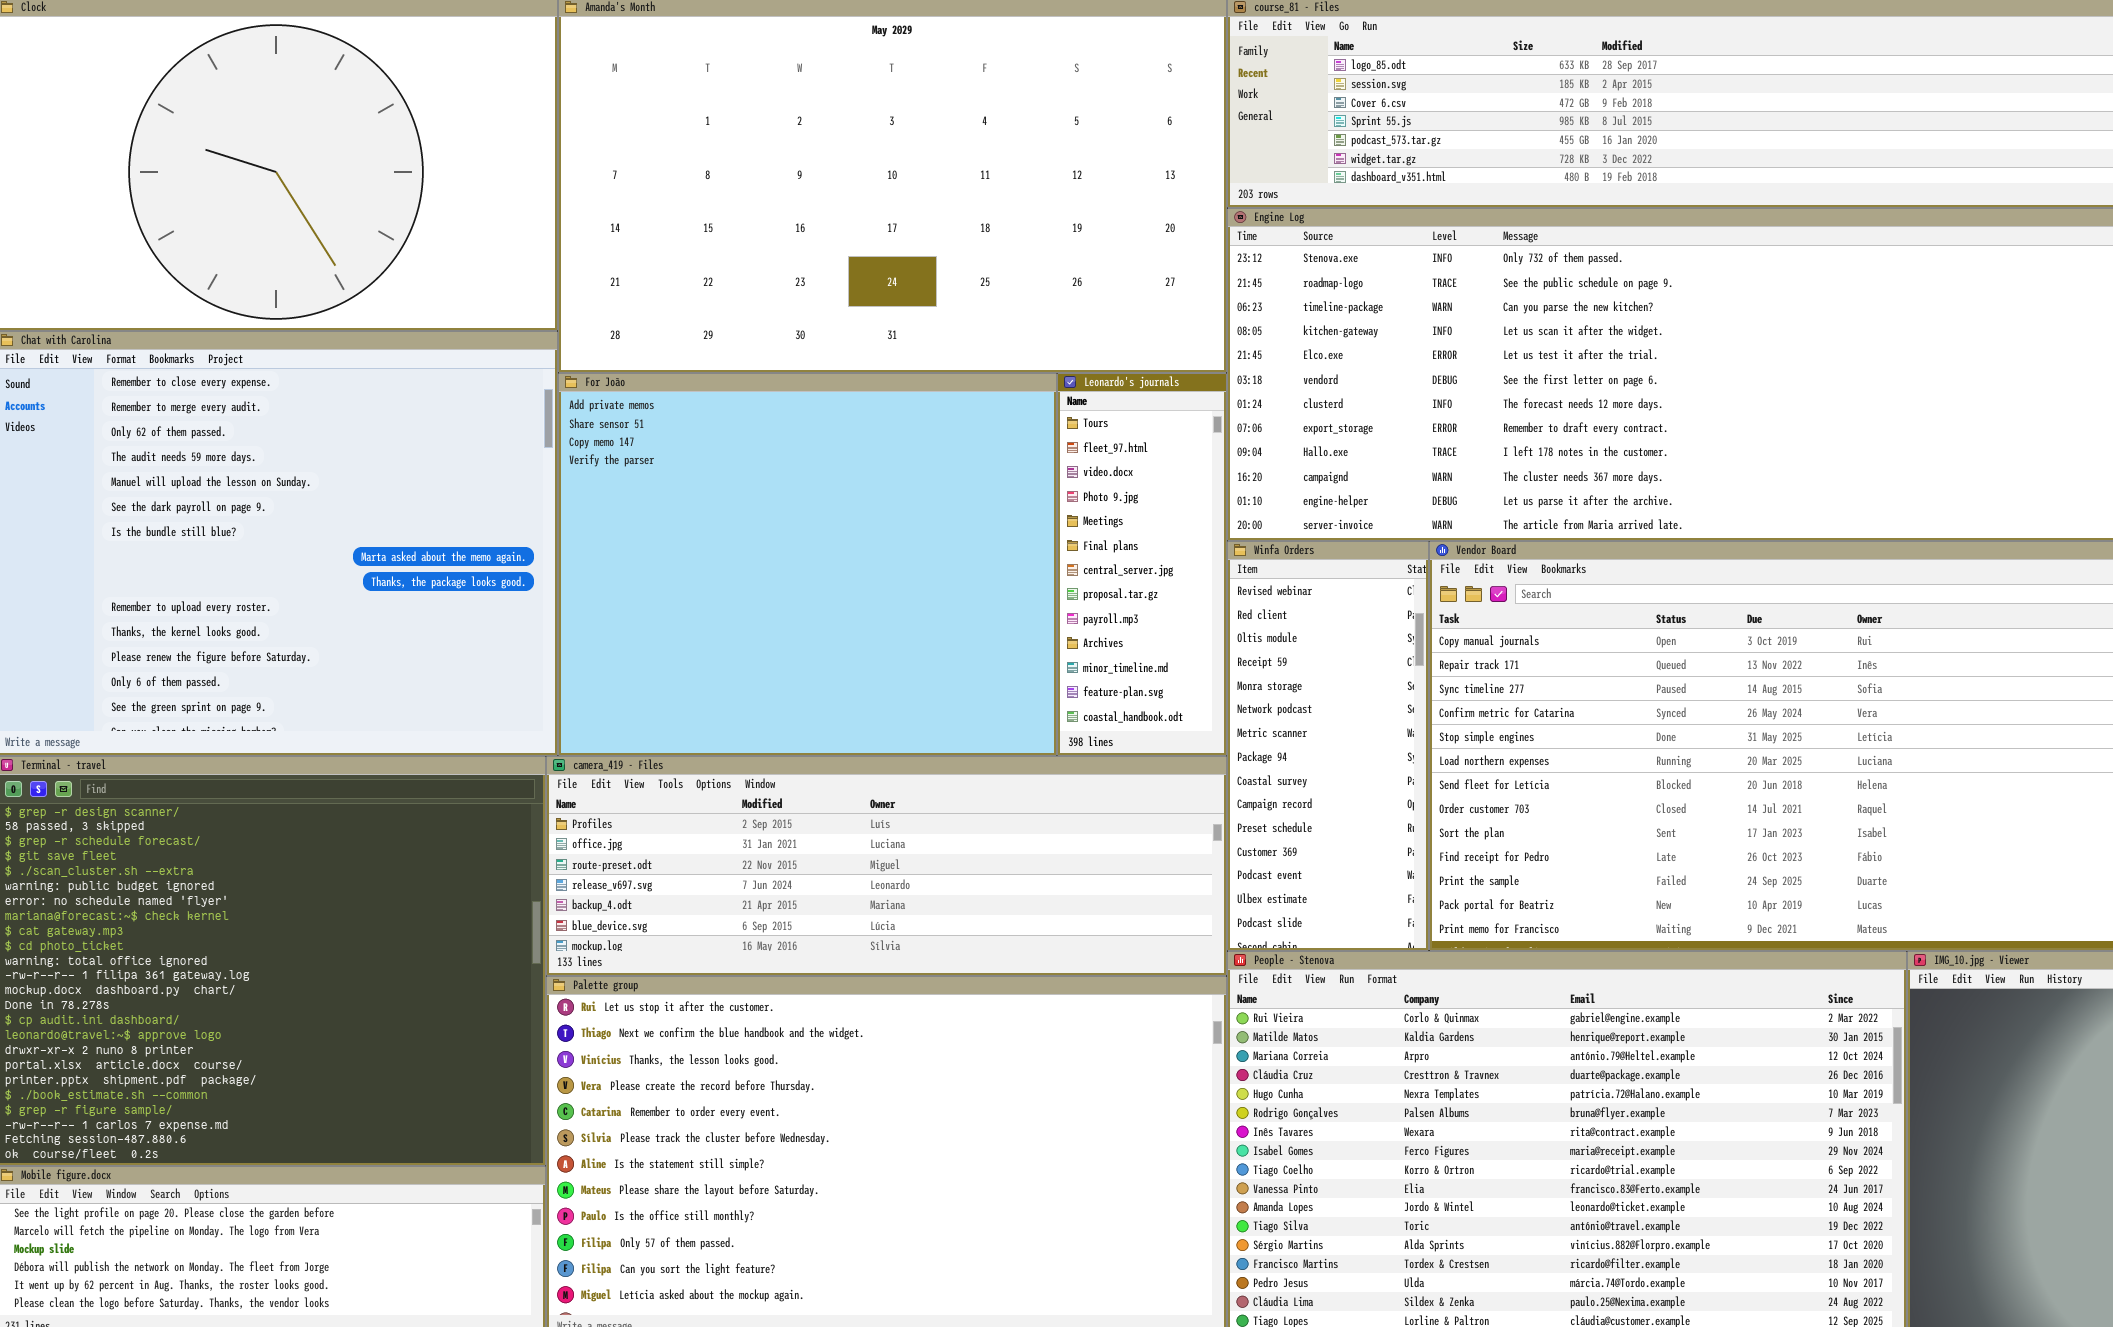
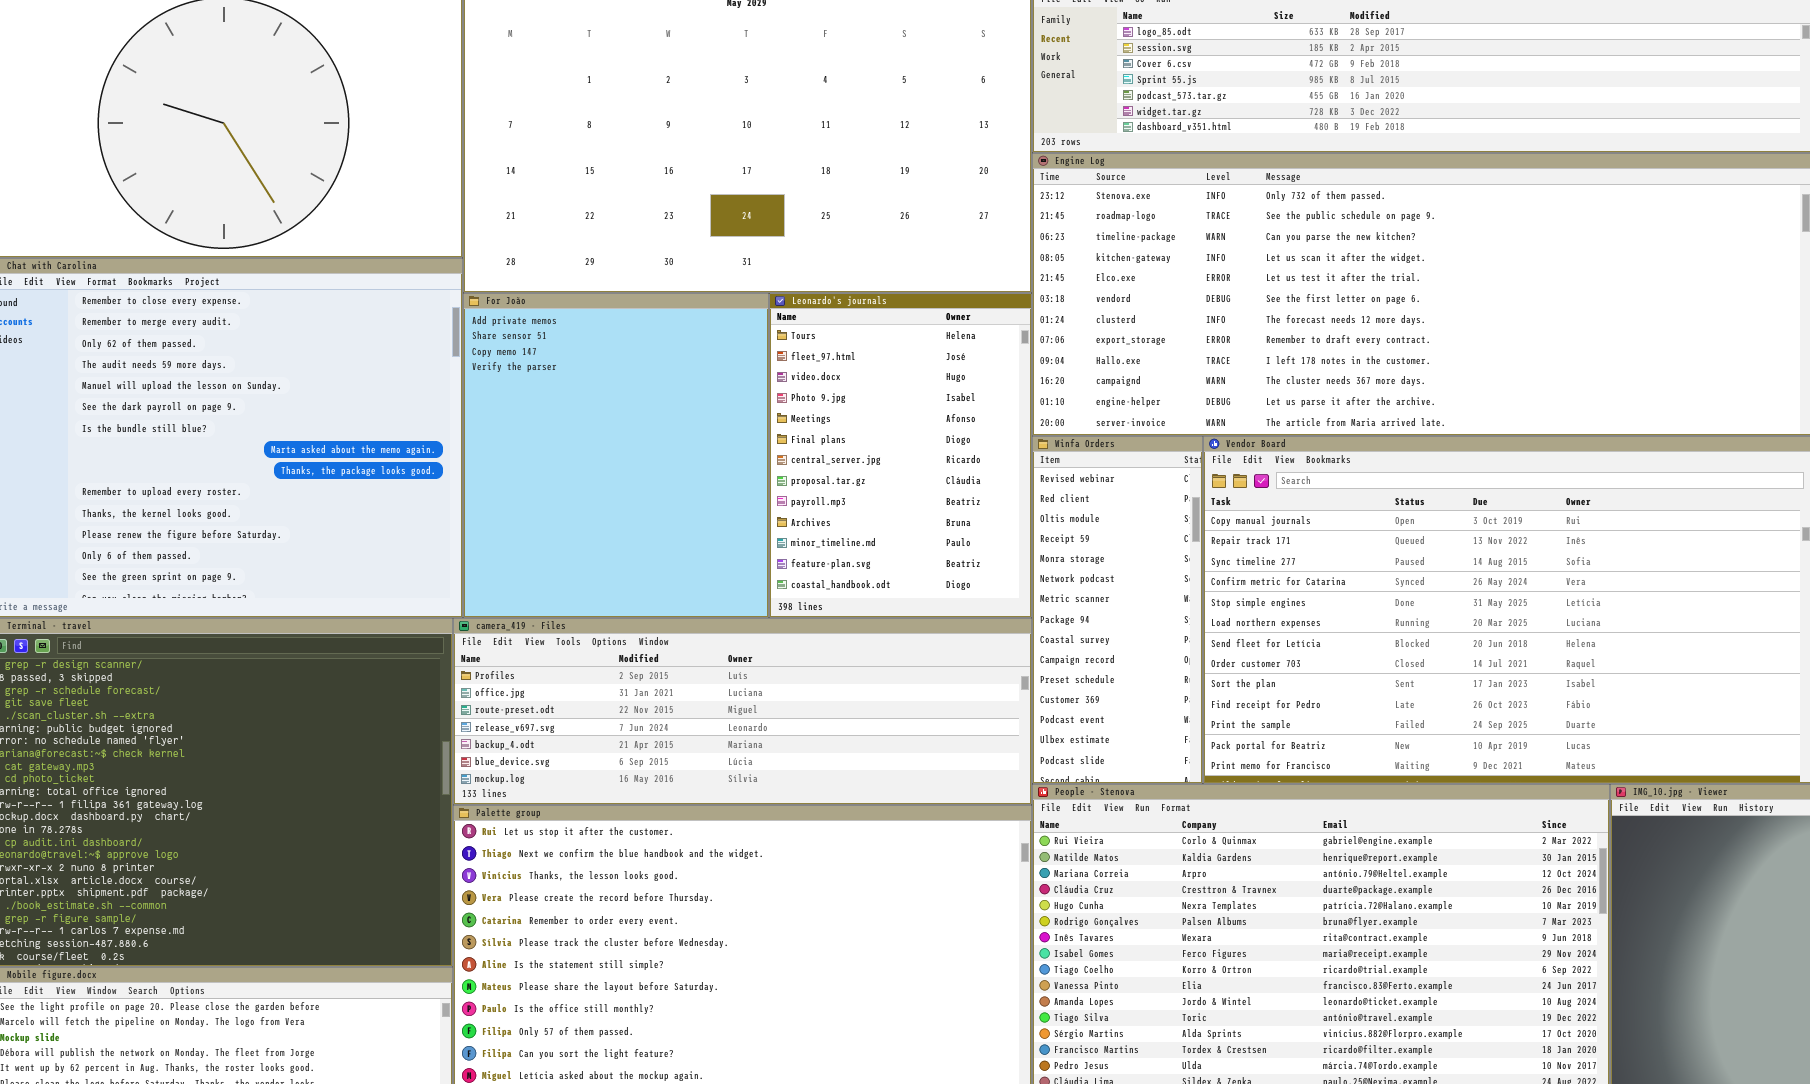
For João: [558,373,1057,756] -> [463,293,769,618], resized
Leonardo's journals: [1057,373,1227,756] -> [769,293,1032,618], resized

